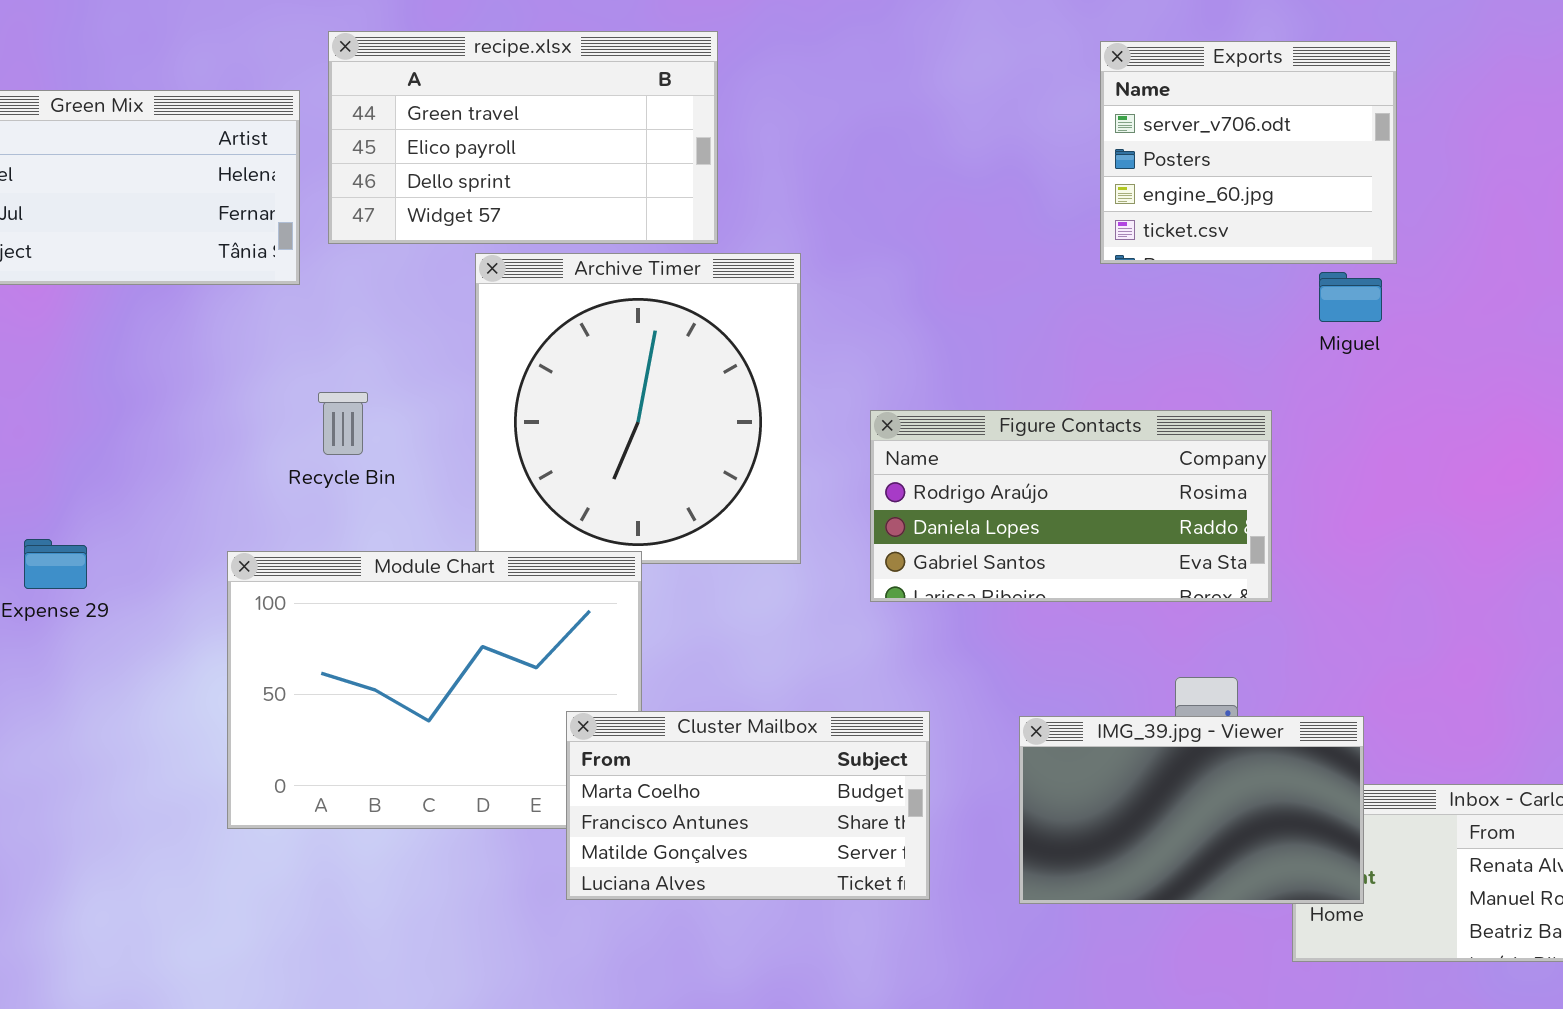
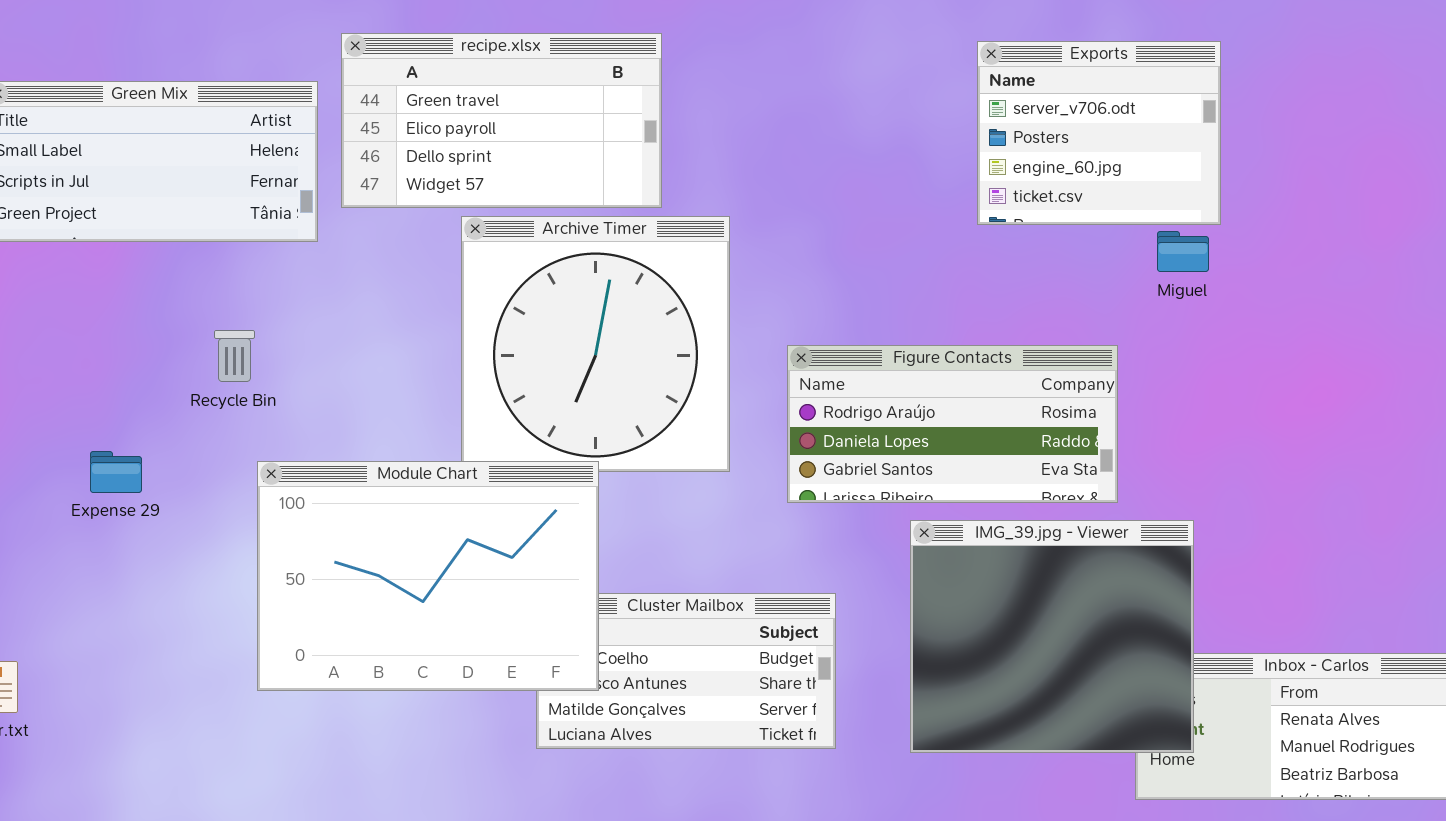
Recycle Bin: [318,392,368,455] -> [214,330,255,382], moved
Module Chart: [227,551,642,829] -> [257,461,599,691], raised
IMG_39.jpg - Viewer: [1019,716,1364,904] -> [910,520,1194,753], resized

